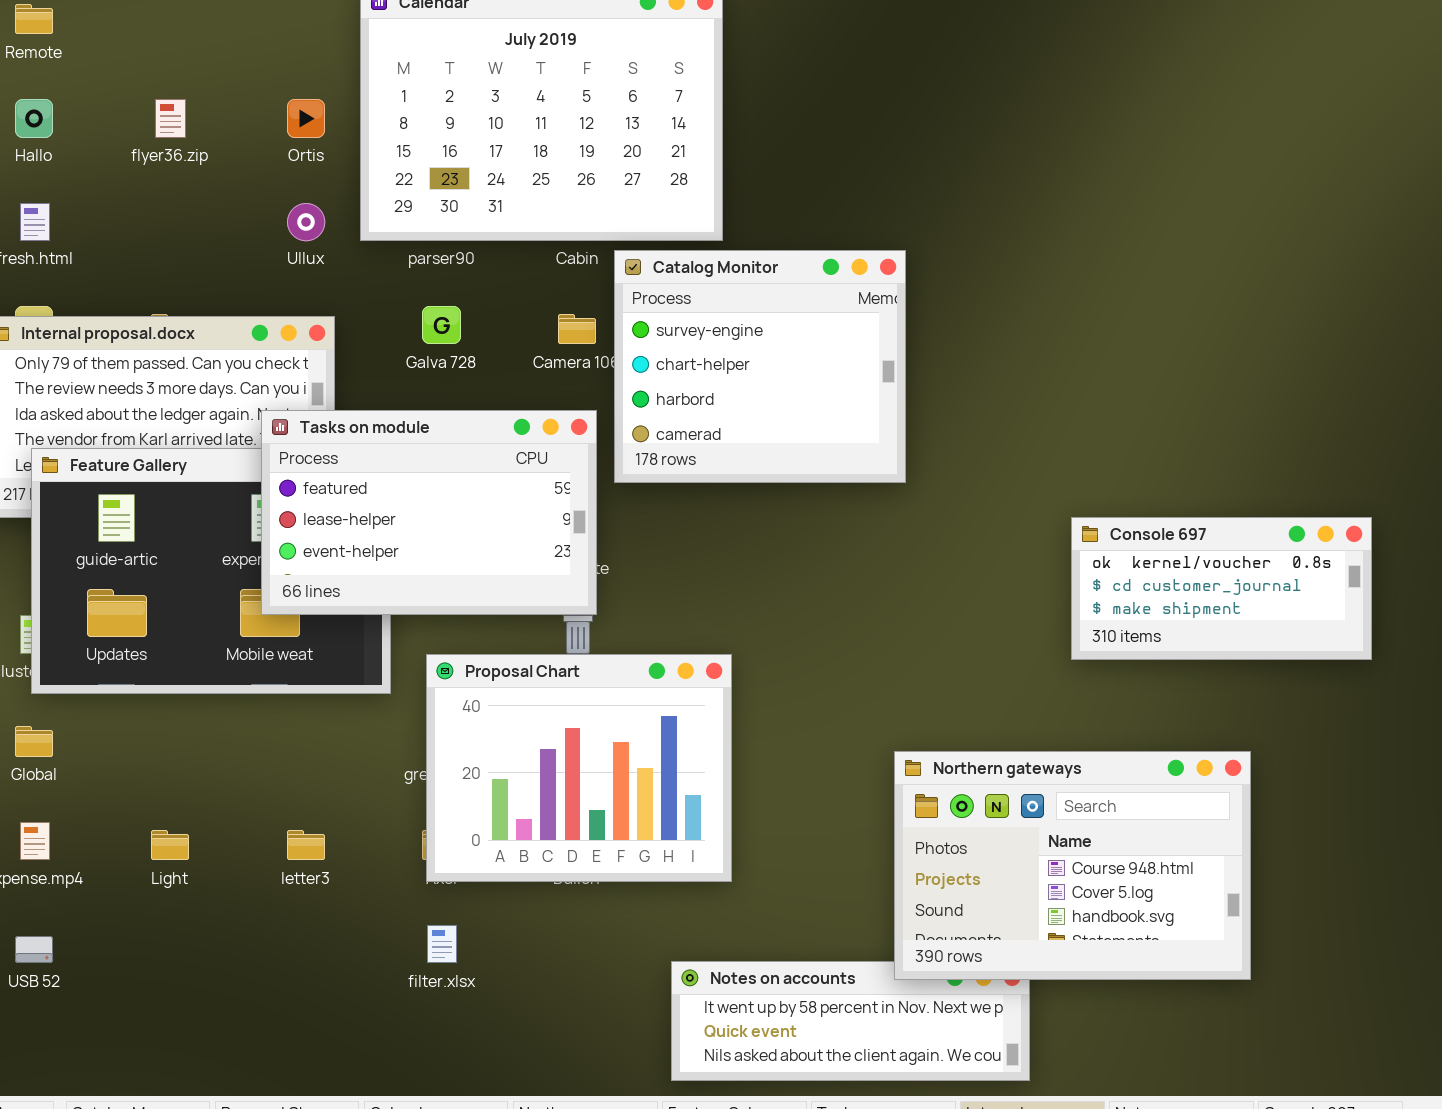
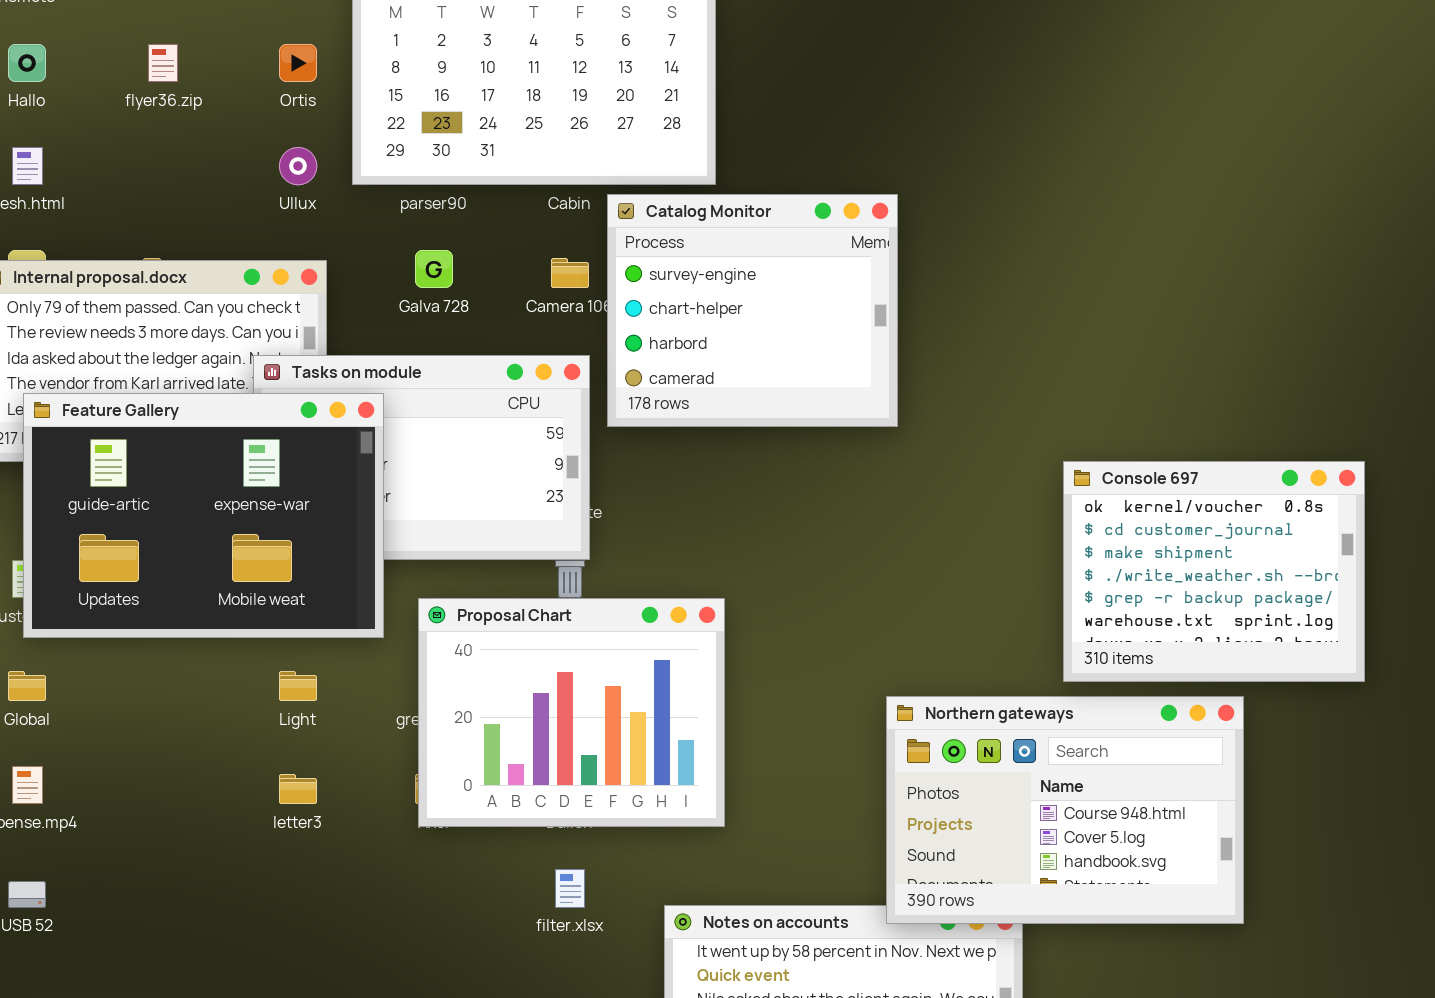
Feature Gallery: [31,448,391,694] -> [23,393,384,638], raised
Console 697: [1071,517,1372,660] -> [1063,461,1365,682], resized
Light: [151,830,189,860] -> [279,671,317,701], moved
filter.xlsx: [427,925,457,963] -> [555,869,585,908], moved

